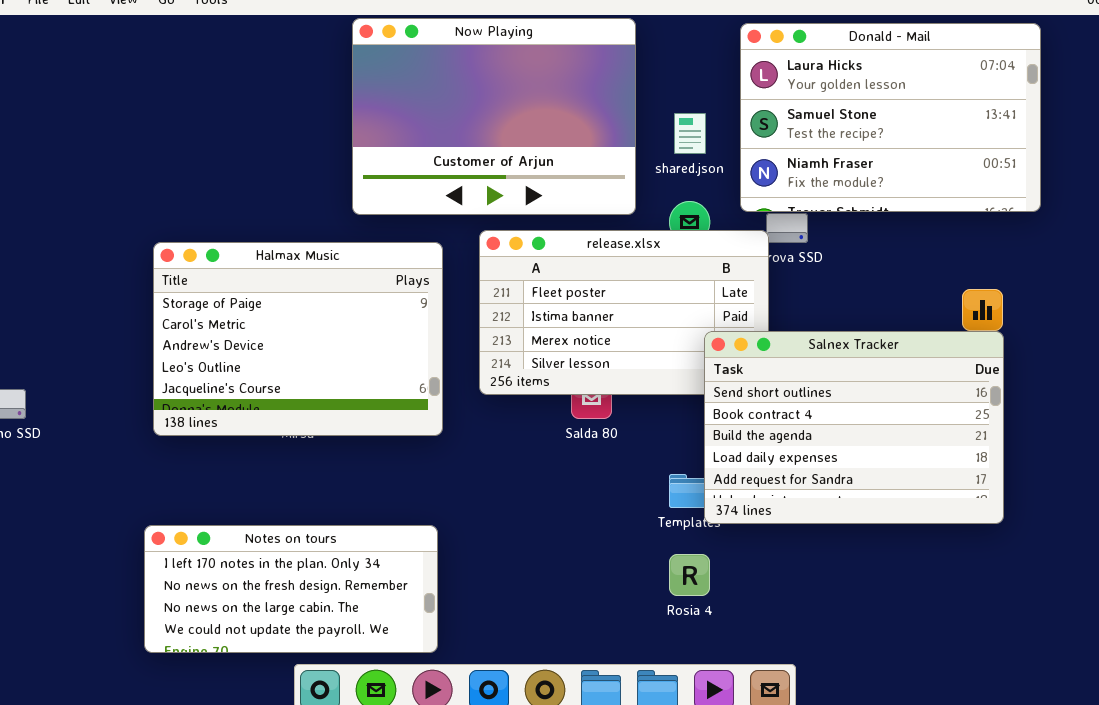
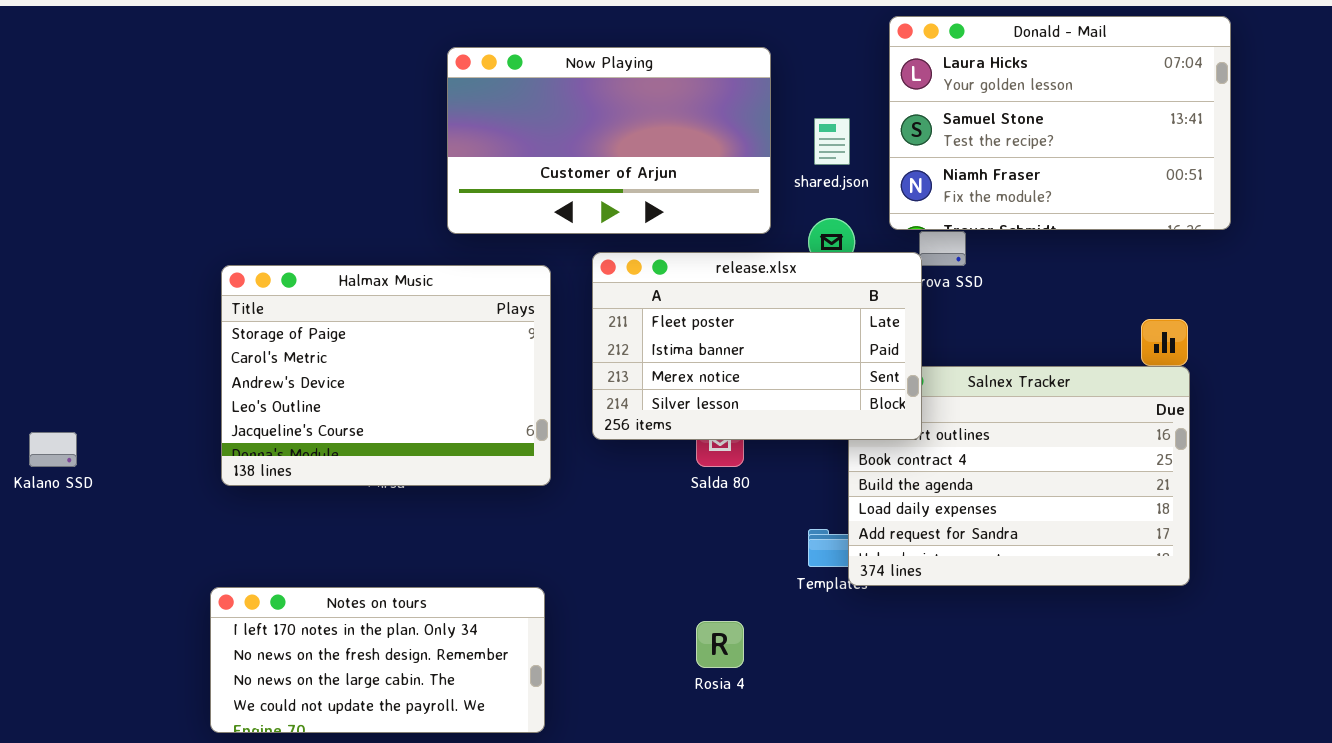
Now Playing: [352,18,636,215] -> [447,47,771,234], resized
release.xlsx: [479,230,769,395] -> [592,252,922,440], raised
Rosia 4: [669,554,710,596] -> [696,621,744,668], moved

